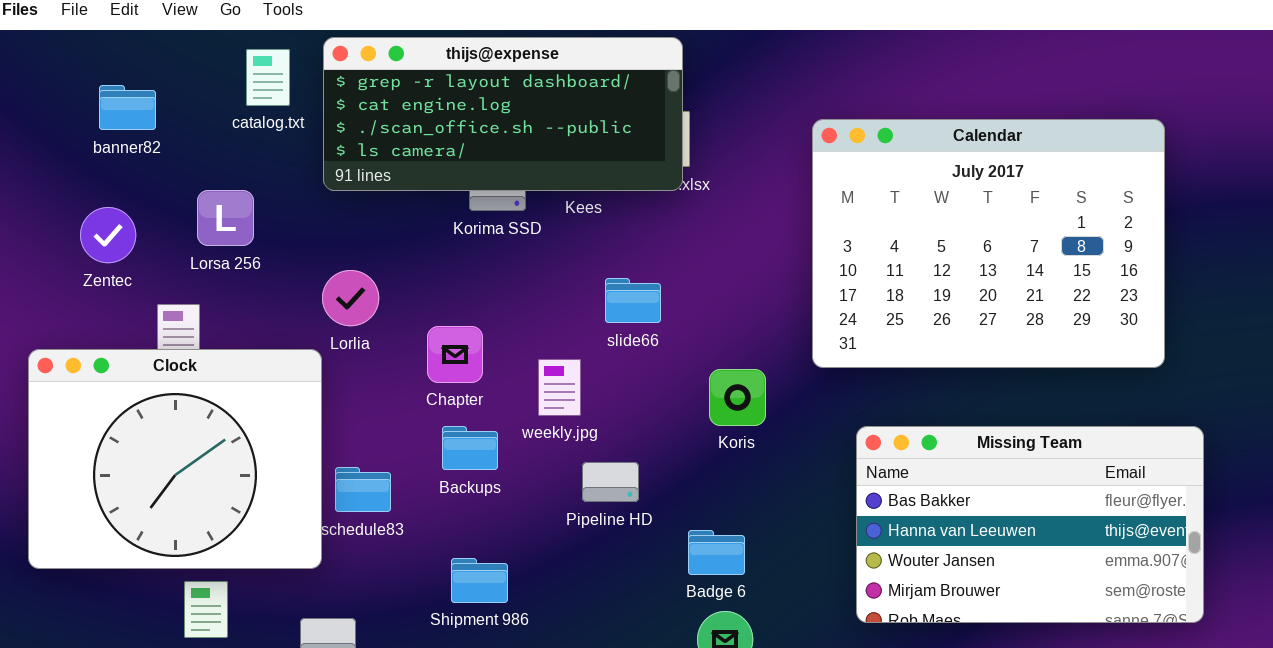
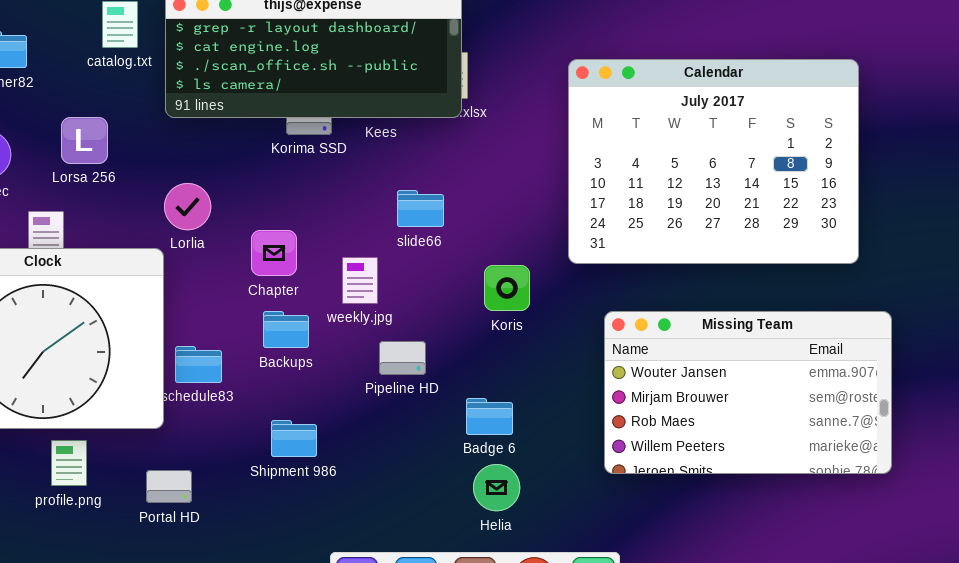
Missing Team: [856,426,1204,623] -> [604,311,892,474], scrolled down 2 rows

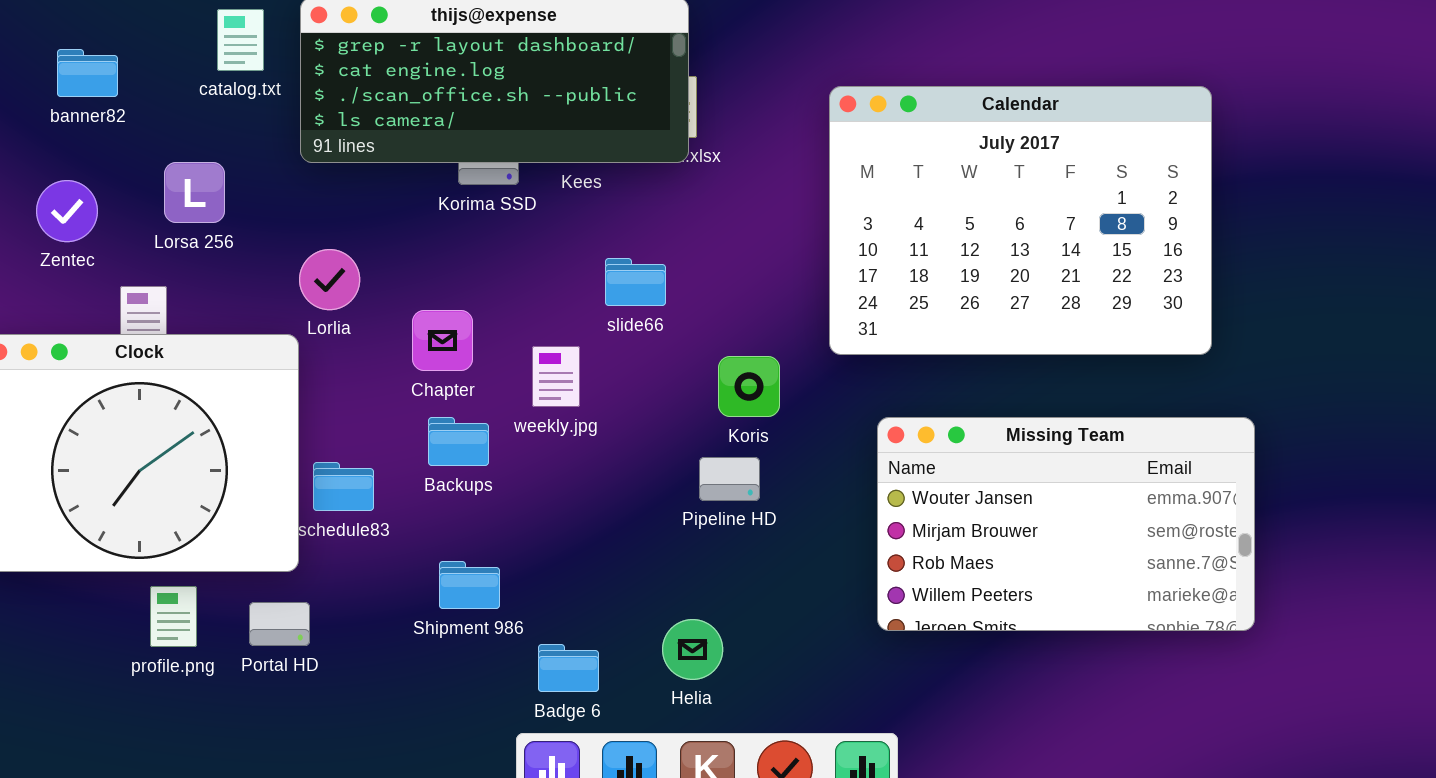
Pipeline HD: [379,341,426,375] -> [699,457,760,501], moved
Badge 6: [466,398,513,435] -> [538,644,599,692], moved
Helia: [473,464,520,511] -> [662,619,723,680], moved
Portal HD: [146,470,192,503] -> [249,602,310,646], moved

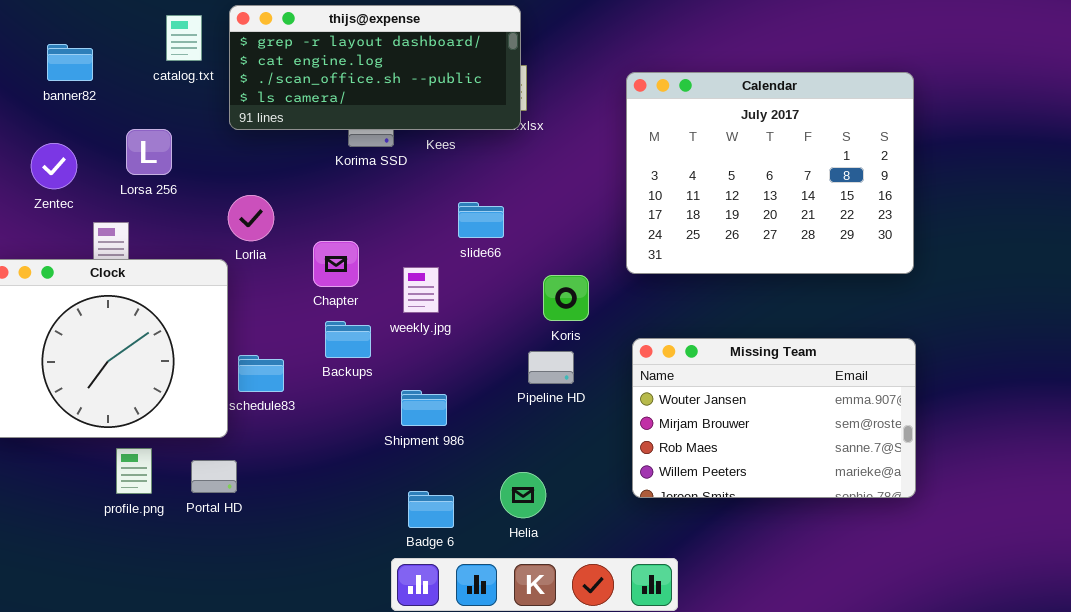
Missing Team: [877,417,1255,631] -> [632,338,916,498], moved
Shipment 986: [439,561,500,609] -> [401,390,447,426], moved

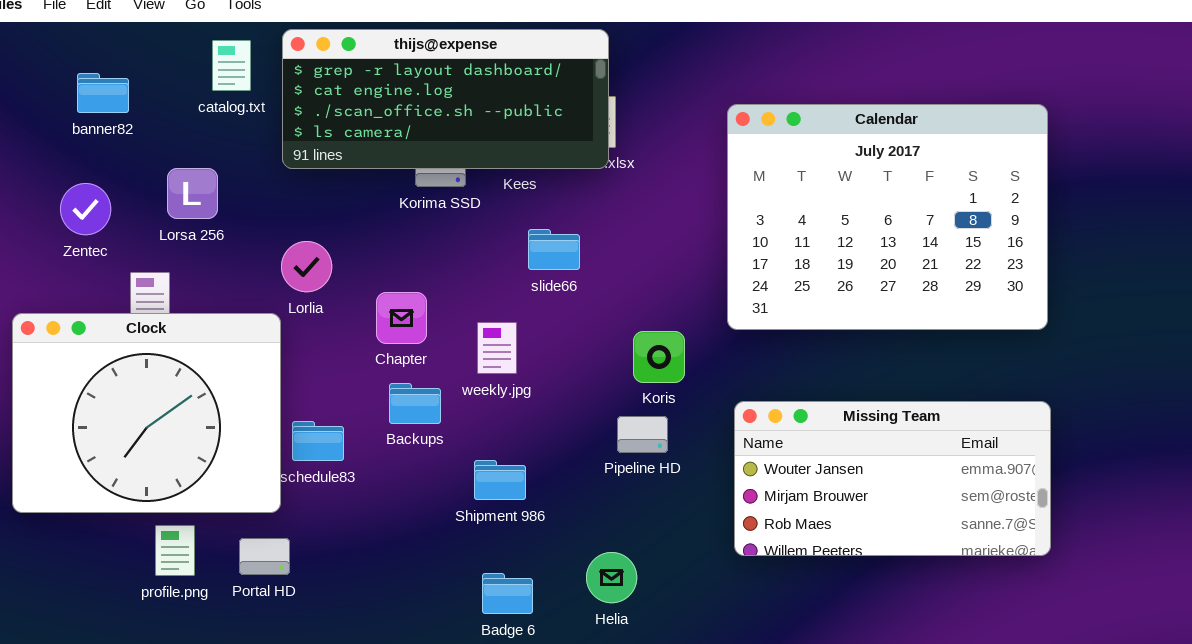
slide66: [458,202,504,238] -> [528,229,580,270], moved
Missing Team: [632,338,916,498] -> [734,401,1051,556], resized

